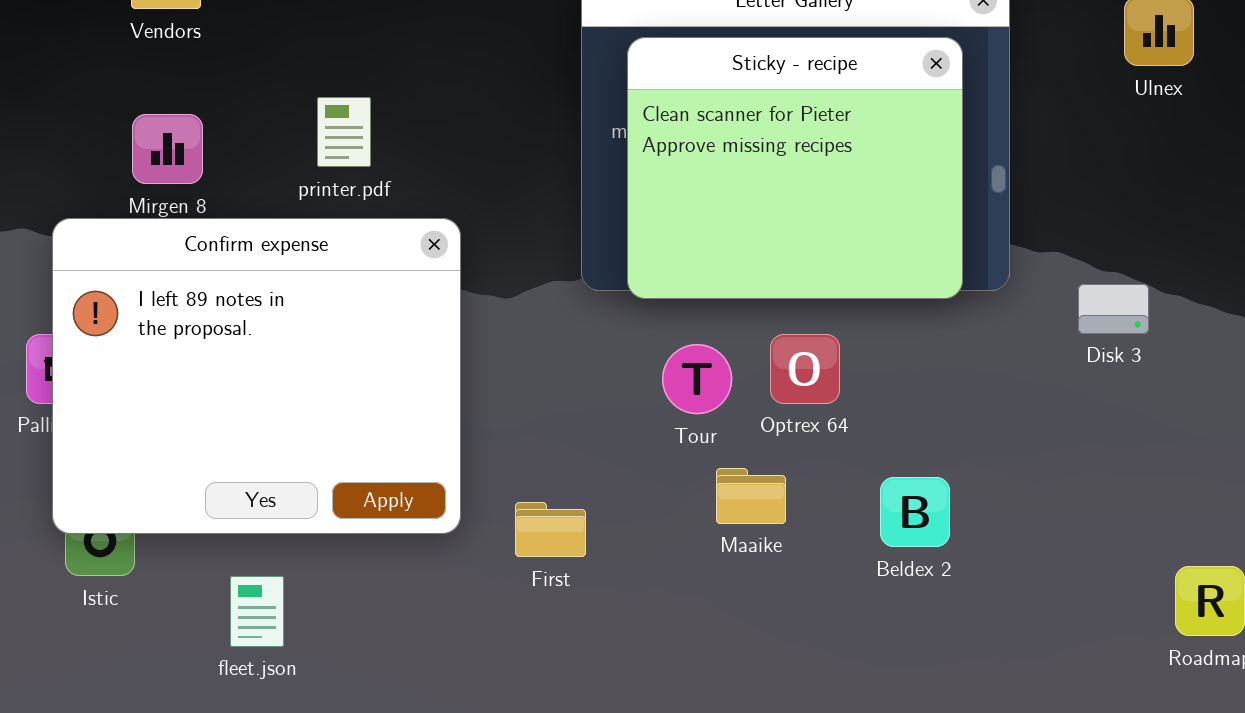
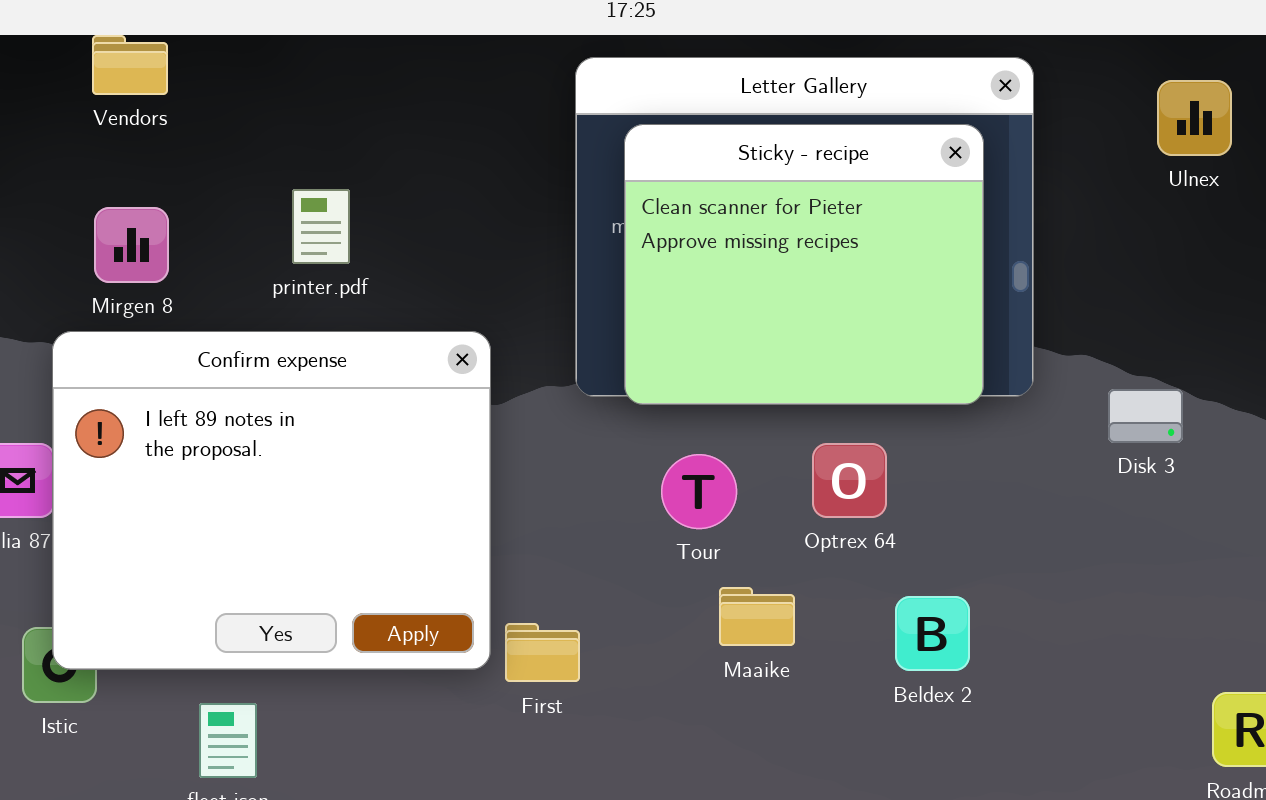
Confirm expense: [52,218,461,534] -> [52,331,491,670], moved
Optrex 64: [770,334,840,404] -> [812,443,887,518], moved

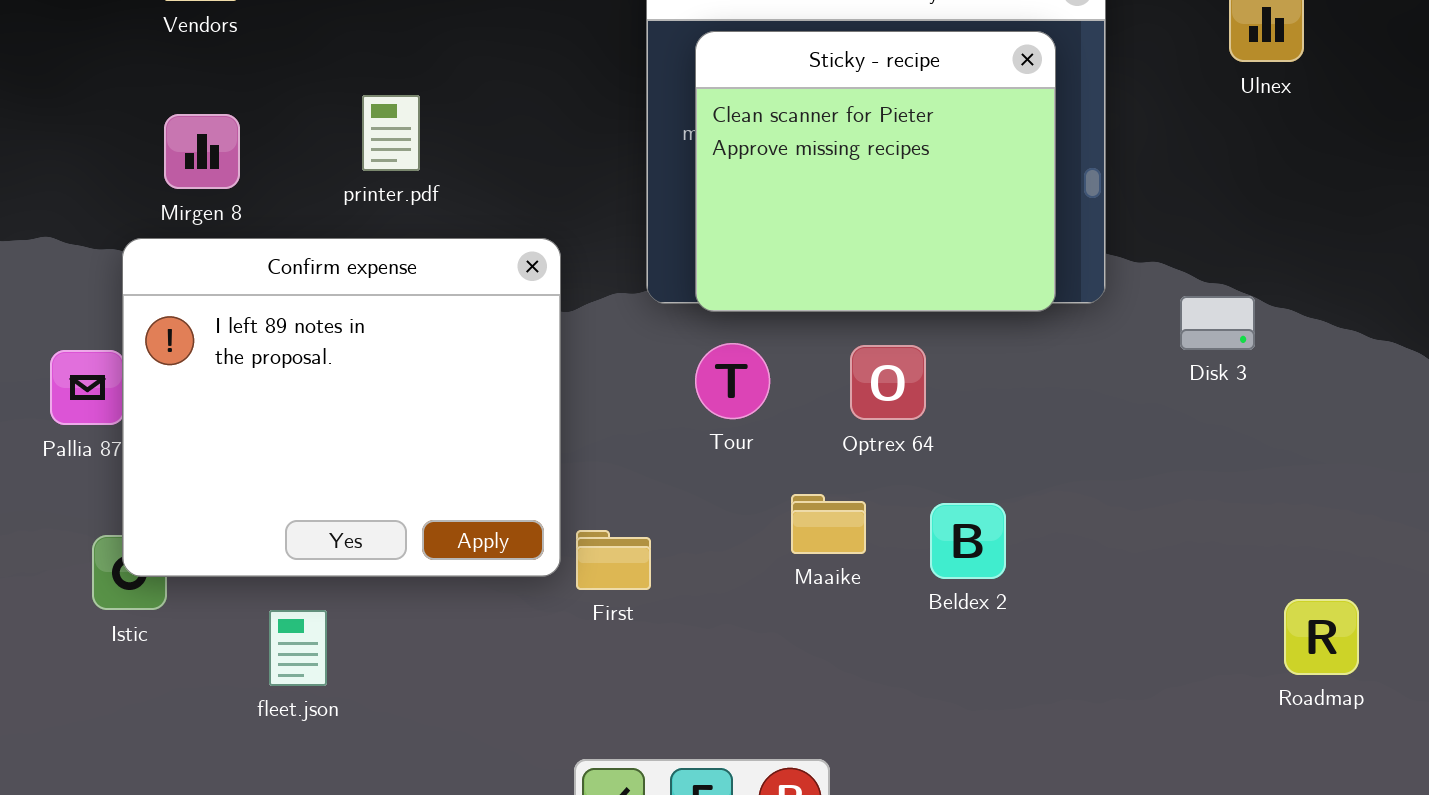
Optrex 64: [812,443,887,518] -> [850,345,926,420], moved
Tour: [661,454,737,529] -> [695,343,770,419], moved
Beldex 2: [895,596,970,671] -> [930,503,1006,579], moved

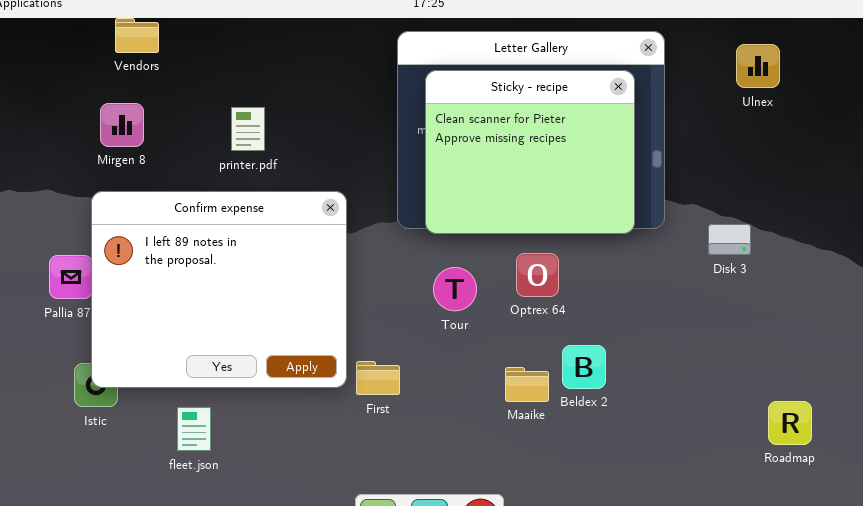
Mirgen 8: [164,114,240,189] -> [100,103,144,147], moved
Tour: [695,343,770,419] -> [433,267,477,311], moved
Maaike: [791,494,866,554] -> [505,367,549,402], moved

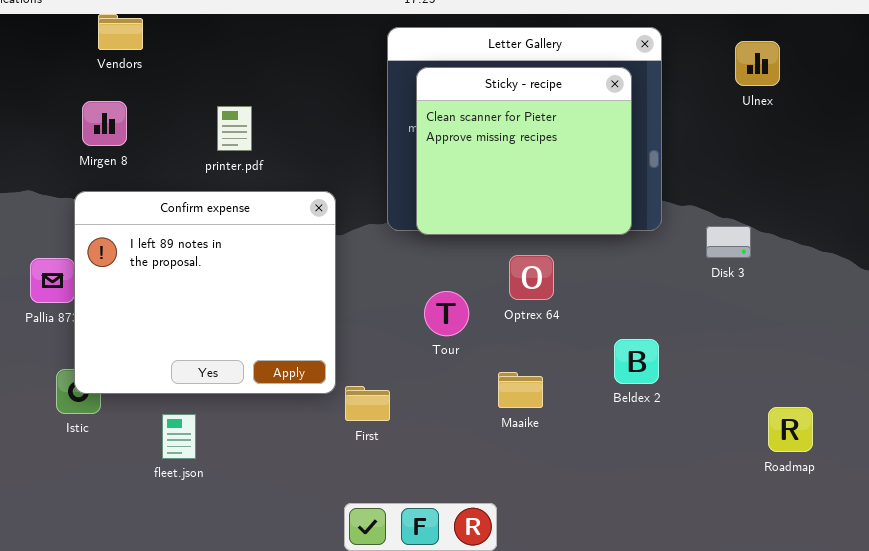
Tour: [433,267,477,311] -> [424,291,469,336], moved
Beldex 2: [562,345,606,389] -> [614,339,659,384], moved
First: [356,361,400,395] -> [345,386,390,421], moved

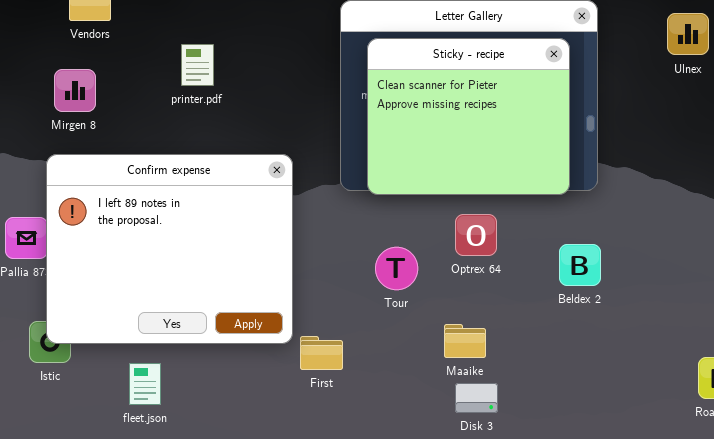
printer.pdf: [217,106,252,151] -> [181,44,214,86], moved
Disk 3: [706,226,751,258] -> [455,383,498,413], moved
Beldex 2: [614,339,659,384] -> [559,244,601,286], moved

